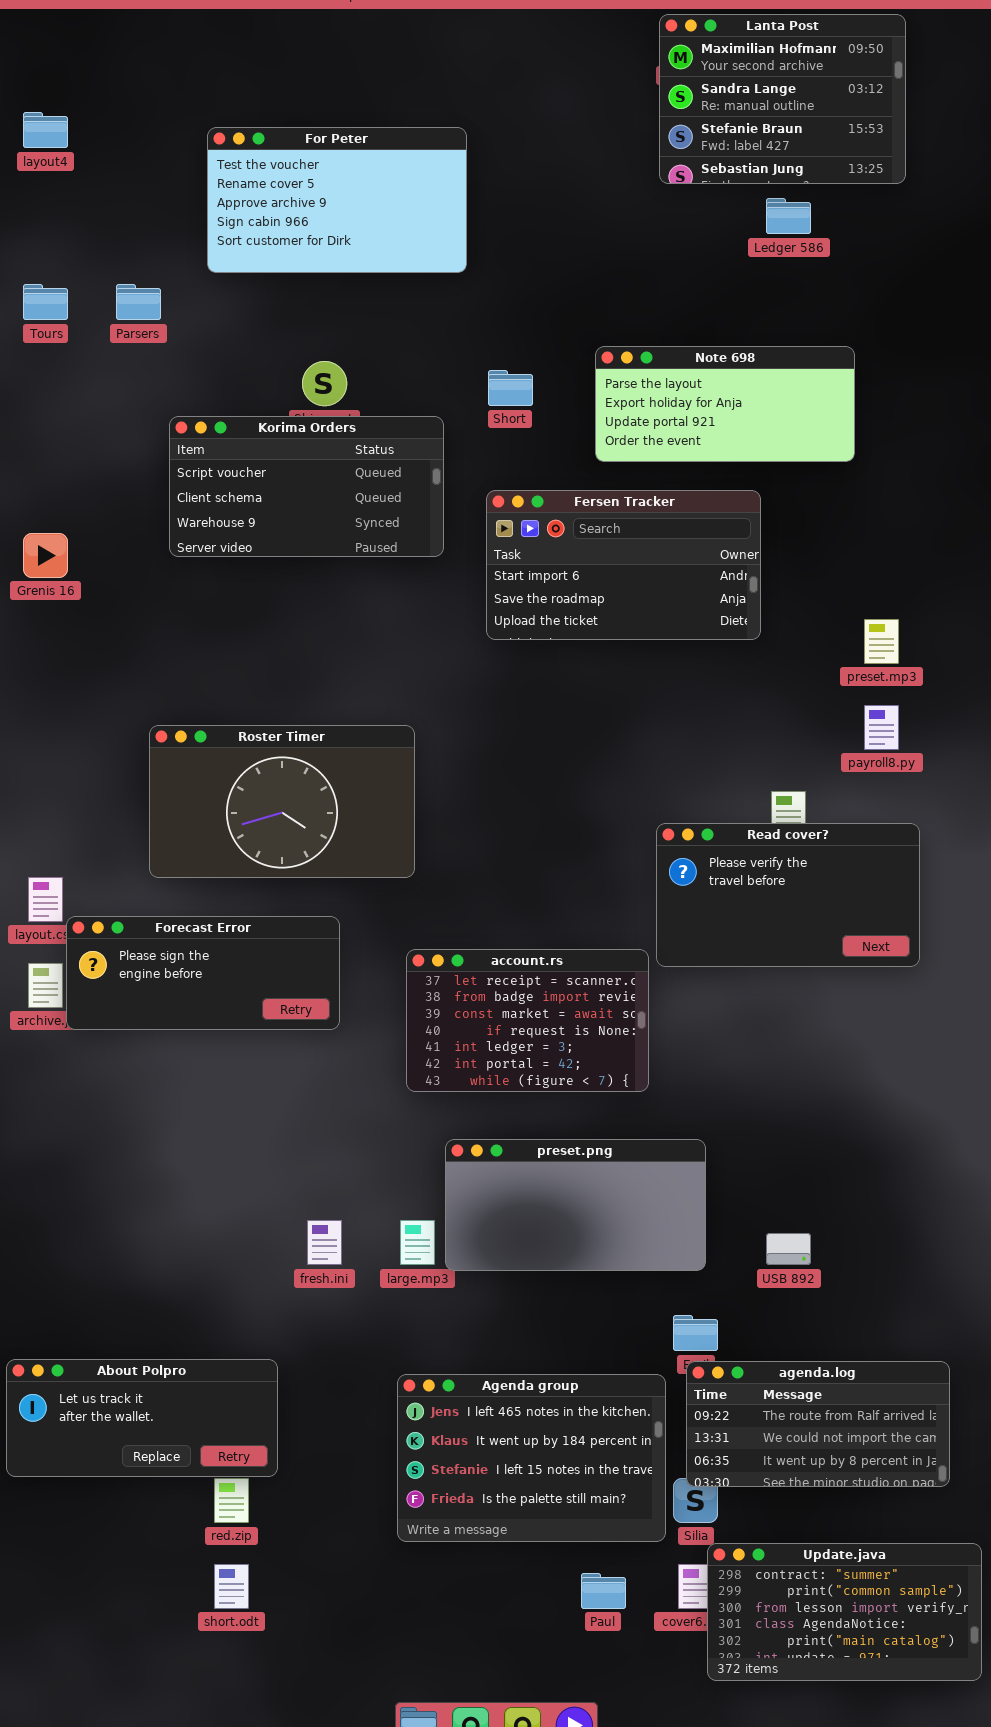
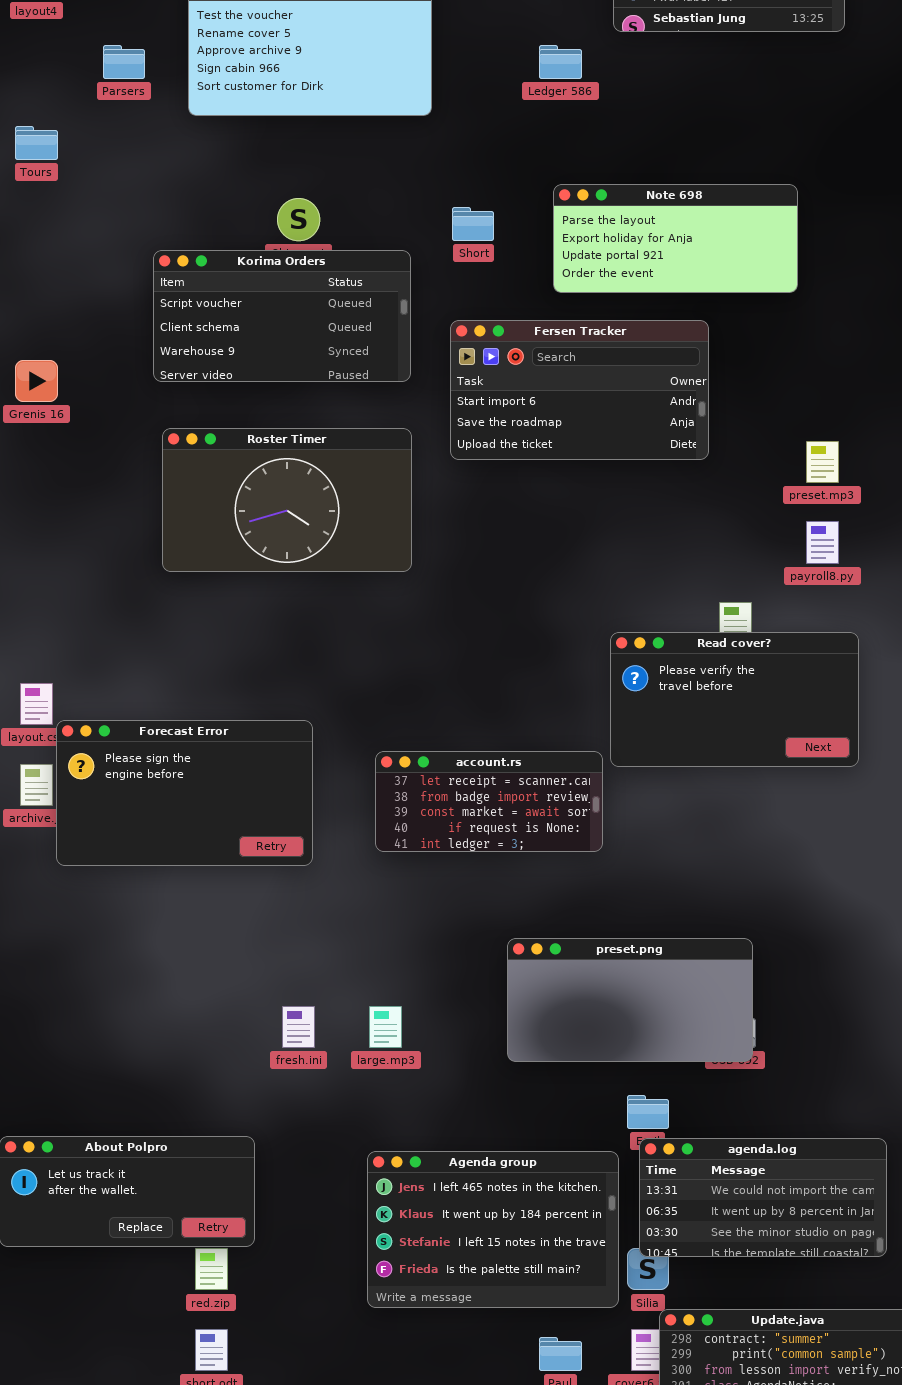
Ledger 586: [766,198,811,234] -> [539,45,582,79], moved
Parsers: [116,284,161,320] -> [103,45,145,79], moved
Roster Timer: [149,725,415,878] -> [162,428,412,572], moved
Forecast Error: [66,916,340,1030] -> [56,720,313,866], resized
account.rs: [406,949,649,1092] -> [375,751,603,852], resized
preset.png: [445,1139,706,1271] -> [507,938,753,1062], moved
agenda.log: [686,1361,950,1487] -> [639,1138,887,1257], scrolled down 1 row

